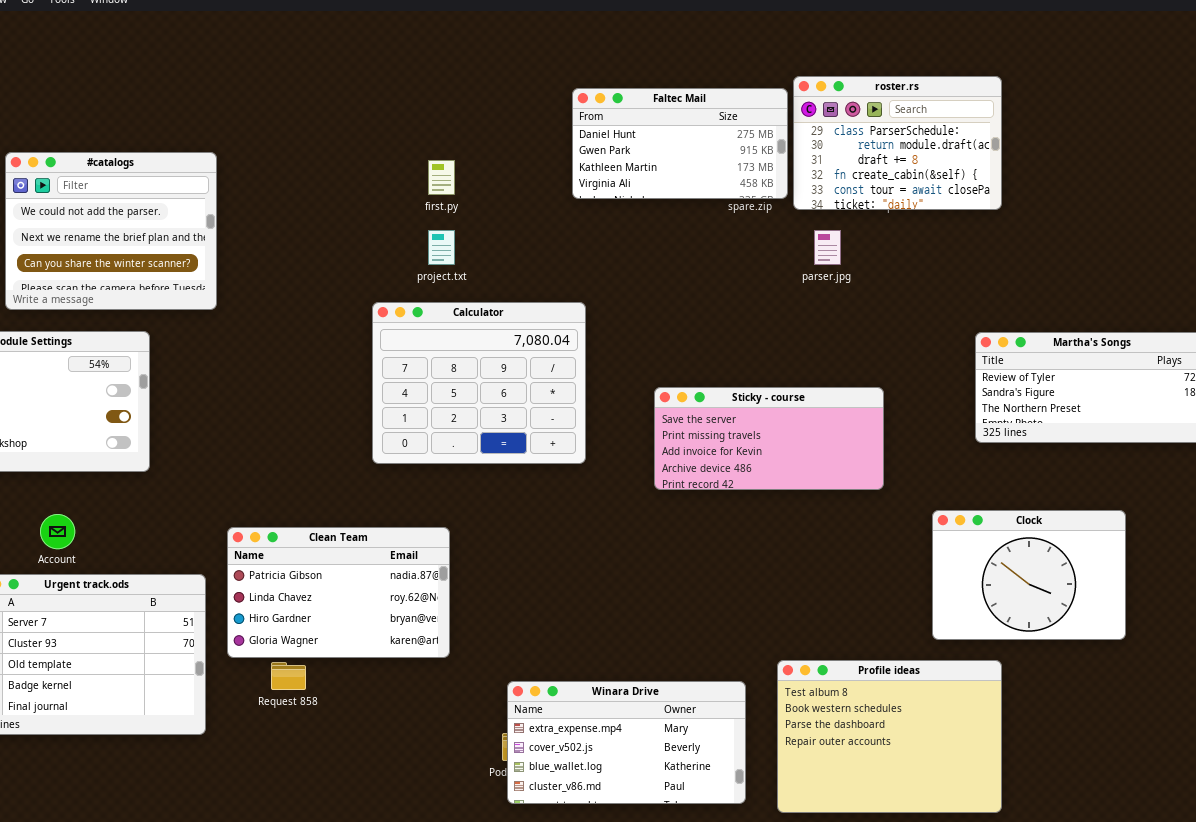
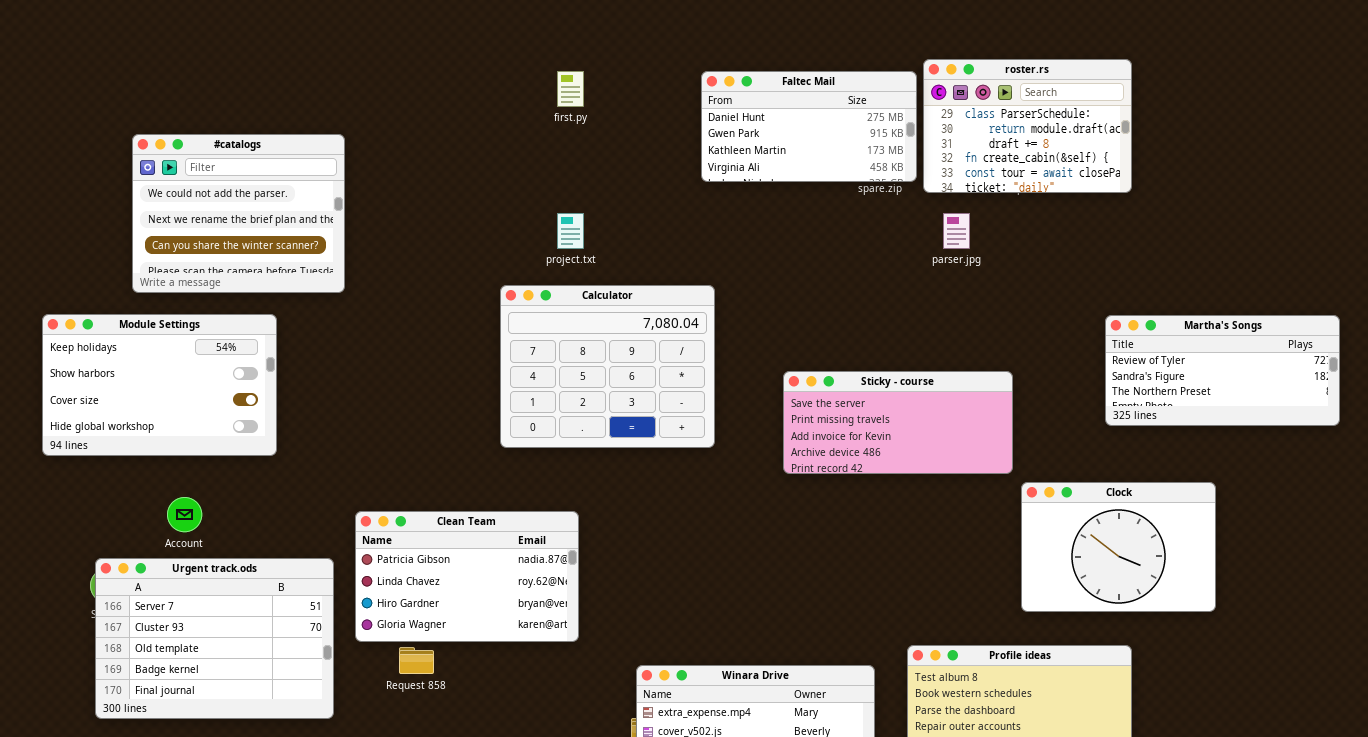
first.py: [428,160,455,195] -> [557,71,584,107], moved
Clock: [932,510,1126,640] -> [1021,482,1216,612], moved

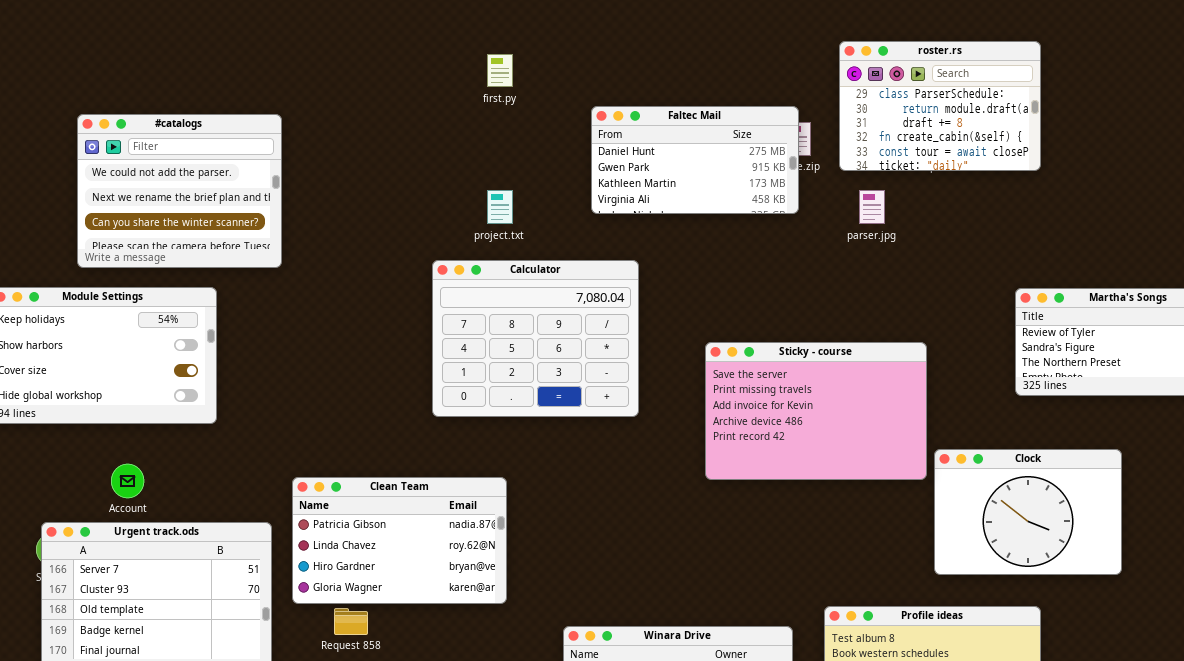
Faltec Mail: [701,71,917,182] -> [591,106,799,214], moved
Sticky - course: [783,371,1013,474] -> [705,342,927,480], resized

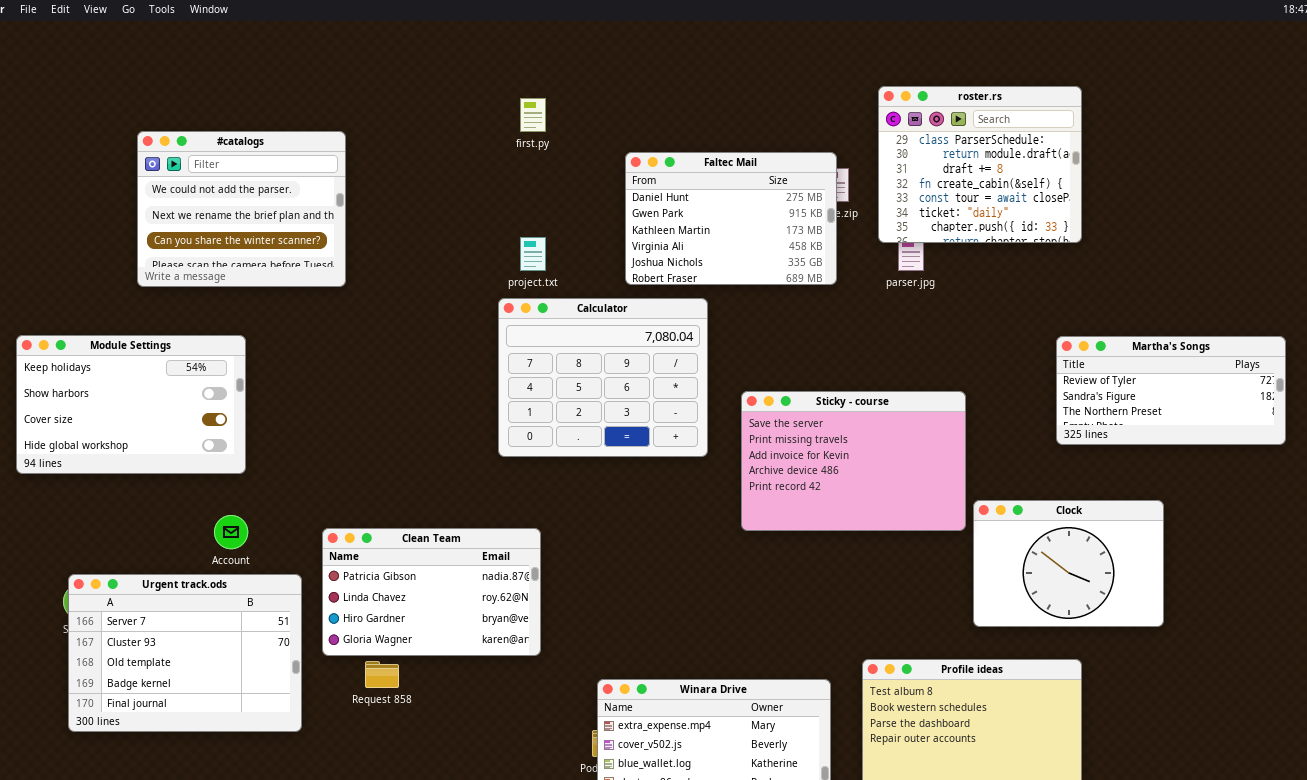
roster.rs: [839,41,1041,171] -> [878,86,1082,243], resized
Faltec Mail: [591,106,799,214] -> [625,152,837,285], resized
#catalogs: [77,114,282,268] -> [137,131,346,287], moved
Calculator: [432,260,639,417] -> [498,298,708,457], moved
Account: [111,464,144,498] -> [214,515,248,549], moved

